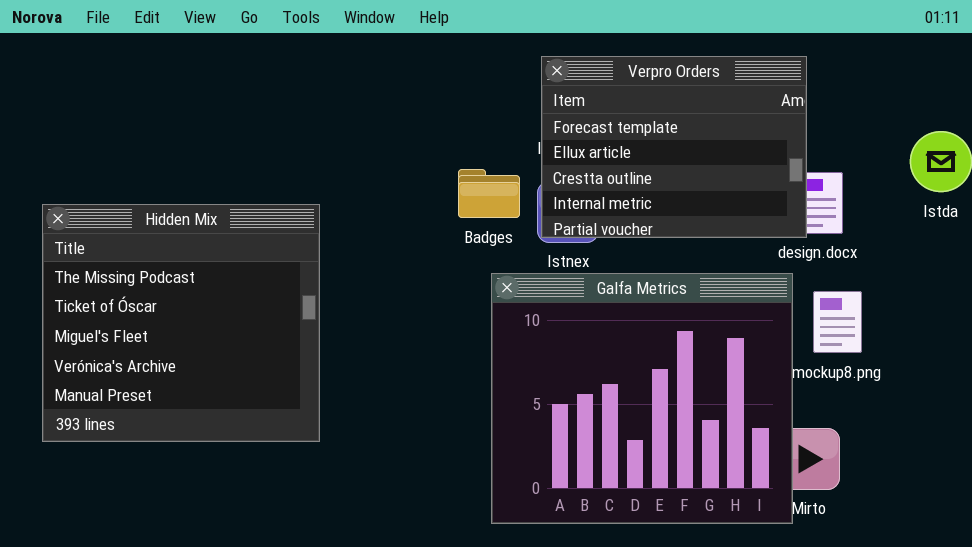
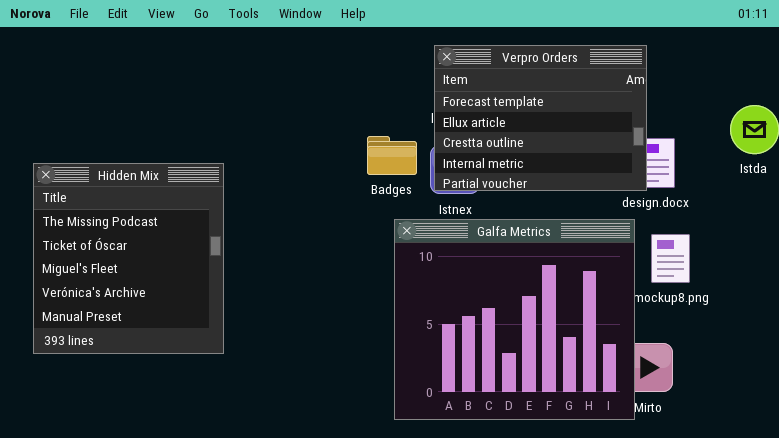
Hidden Mix: [42,204,320,442] -> [33,163,224,354], resized

